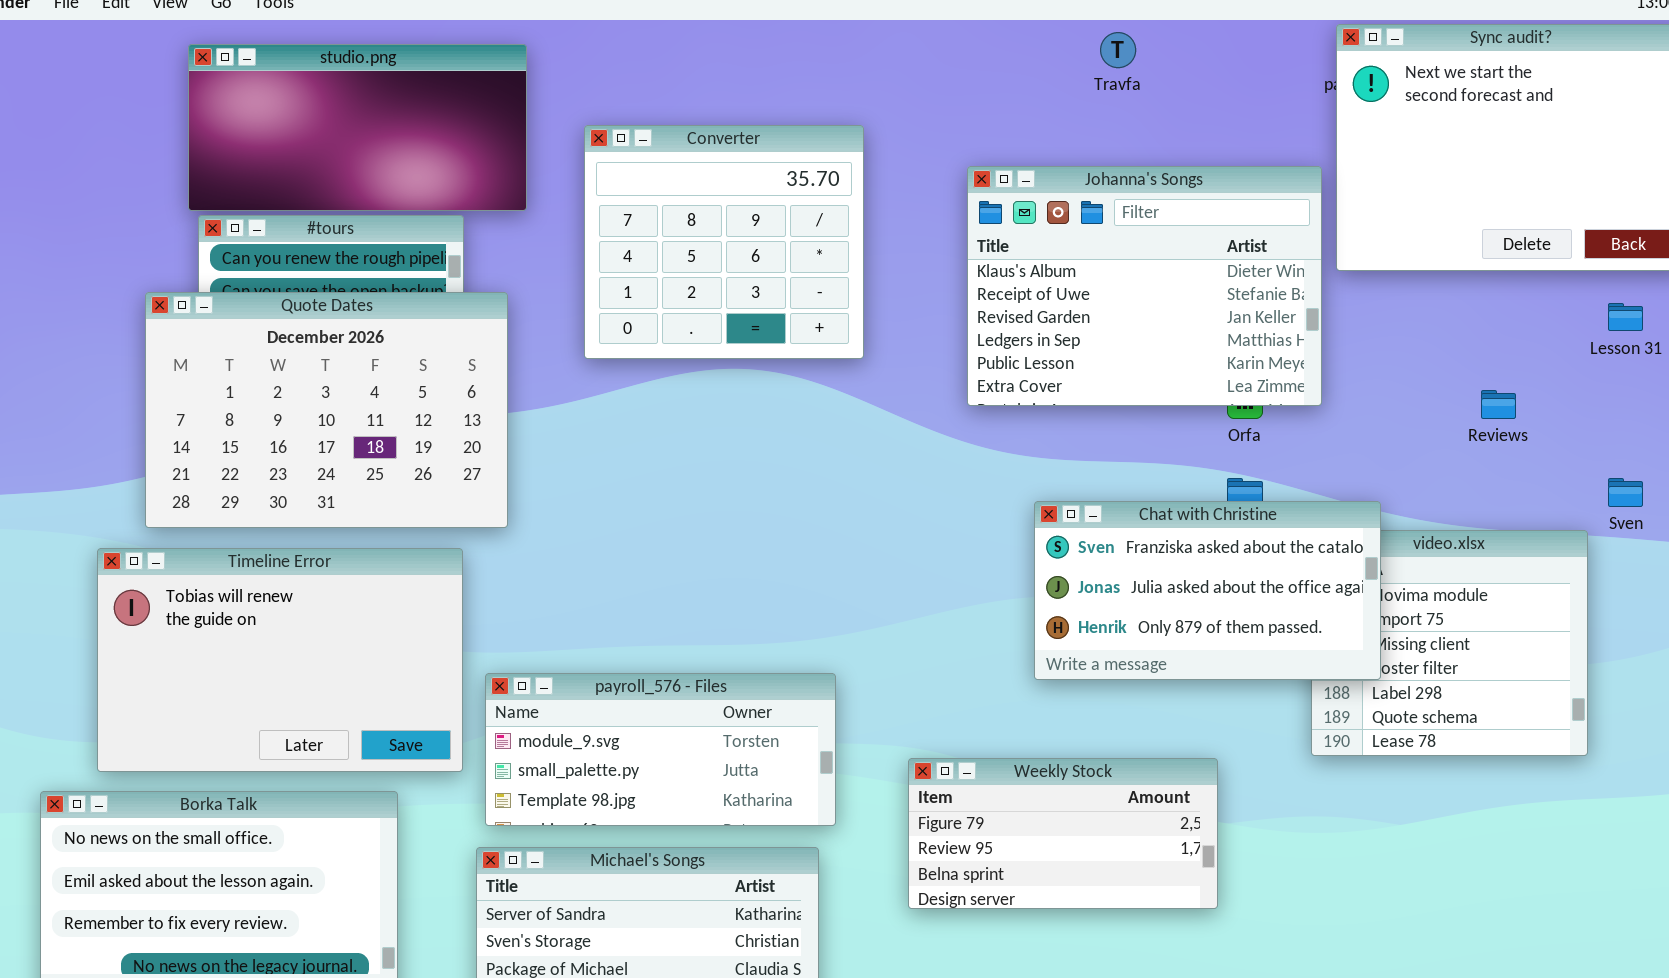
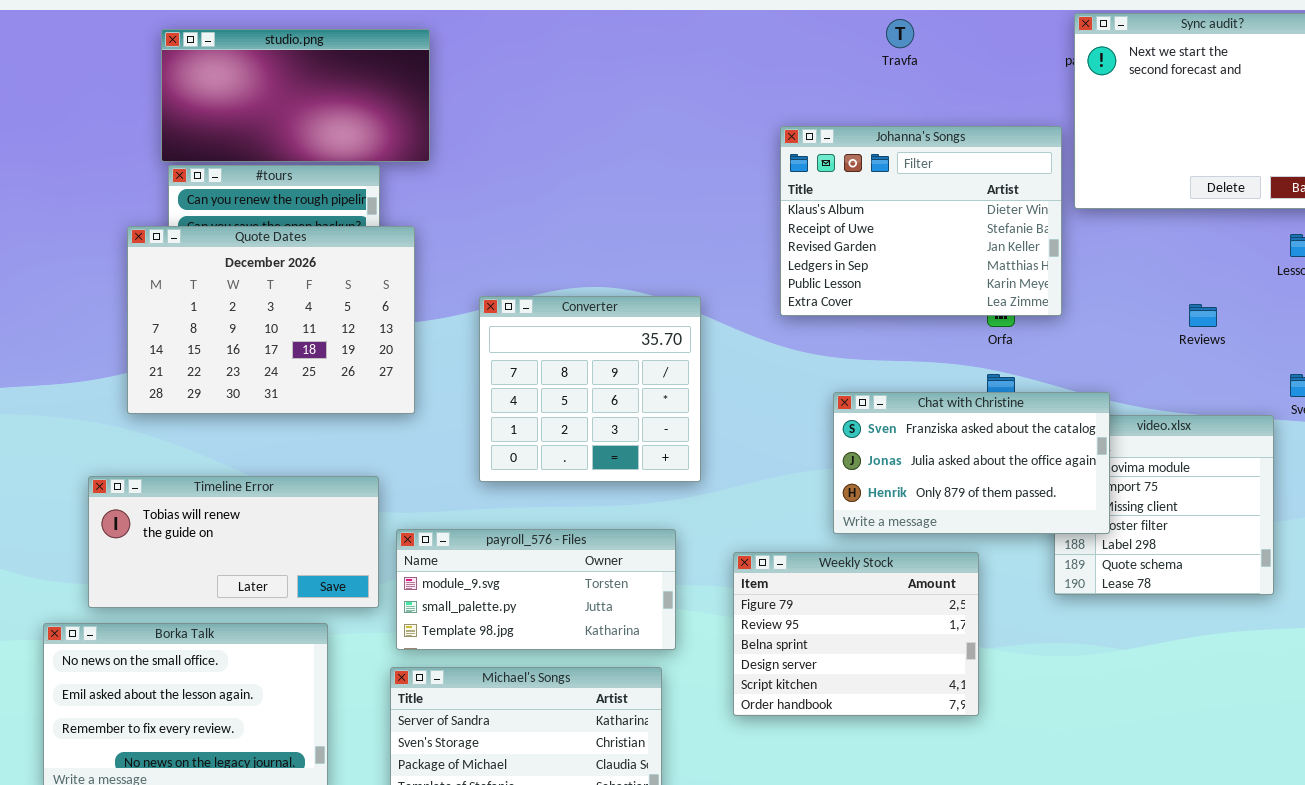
Converter: [584,125,864,359] -> [479,296,701,482], moved
Timeline Error: [97,548,463,772] -> [88,476,379,608], resized
Weekly Stock: [908,758,1218,909] -> [733,552,979,716], resized

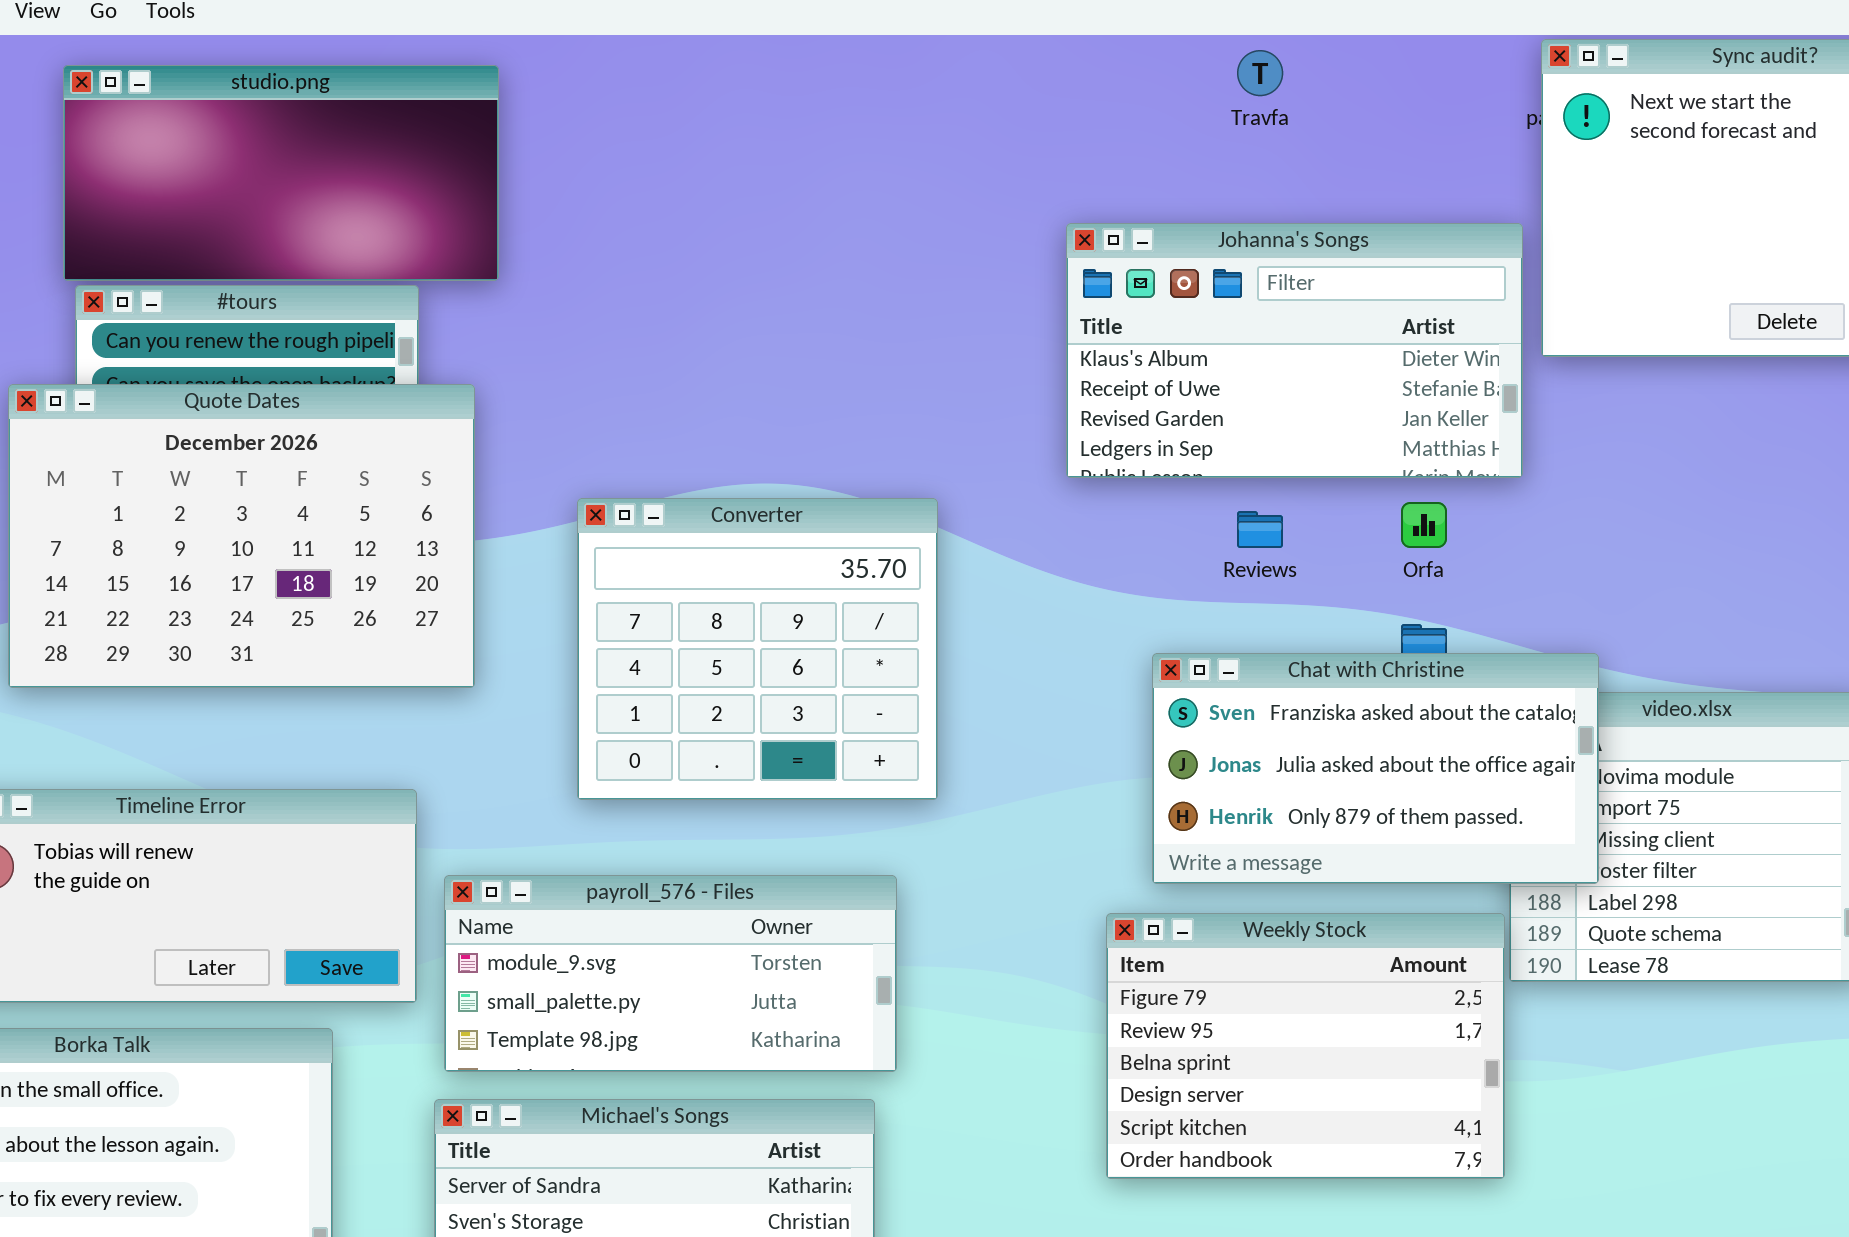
Johanna's Songs: [780,126,1062,316] -> [1066,223,1523,478], resized
Reviews: [1189,304,1217,327] -> [1237,511,1283,548], moved
Weekly Stock: [733,552,979,716] -> [1106,913,1505,1179], moved

